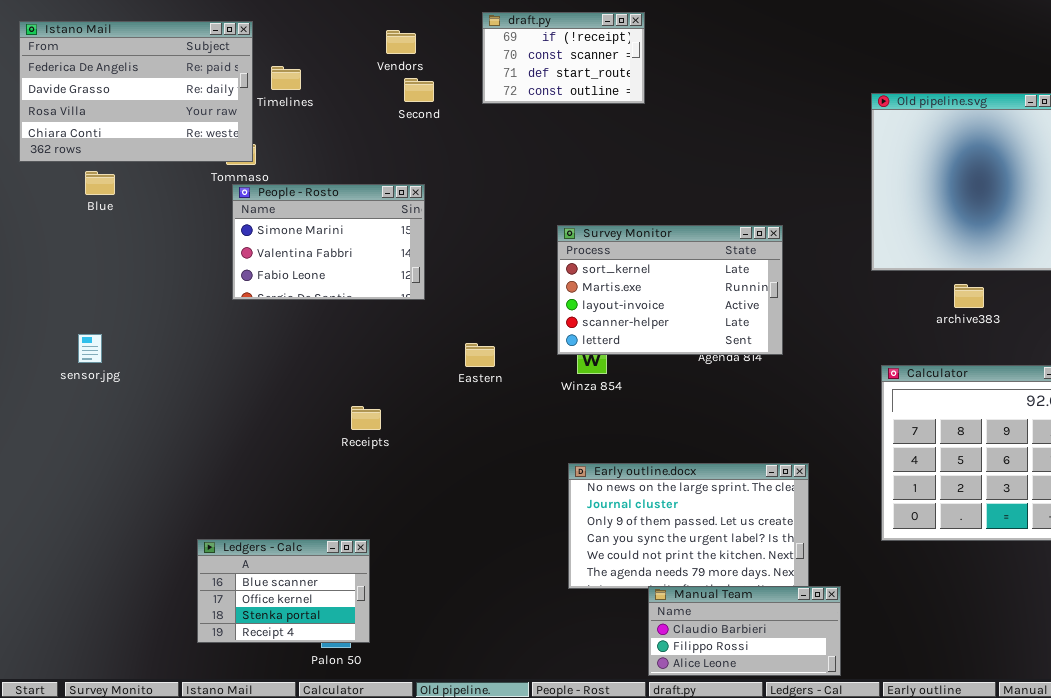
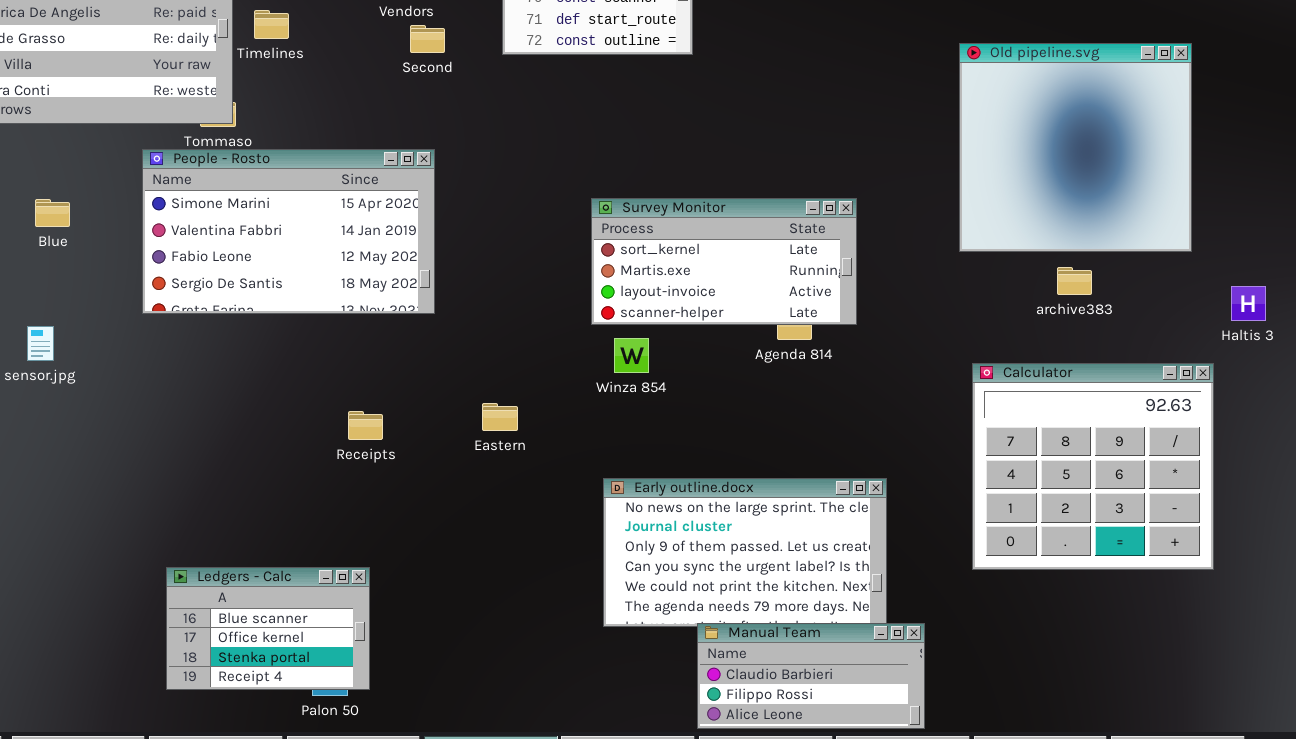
Blue: [85,171,115,195] -> [35,199,70,227], moved
People - Rosto: [232,184,425,300] -> [142,149,435,314], resized
Survey Monitor: [557,225,783,355] -> [591,198,857,325], resized
Eastern: [465,343,495,367] -> [482,403,518,431], moved

